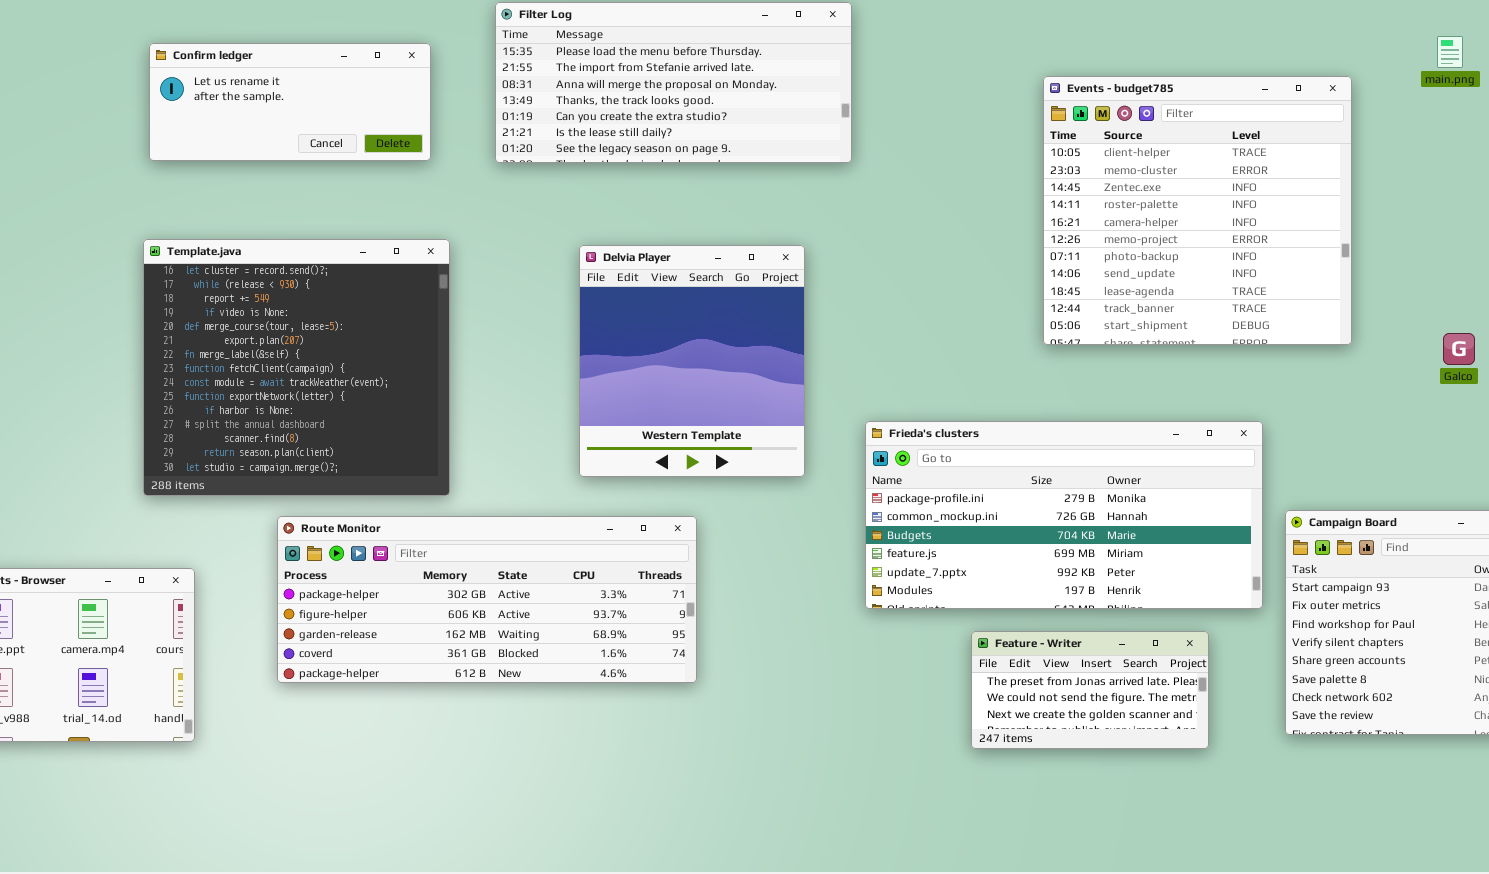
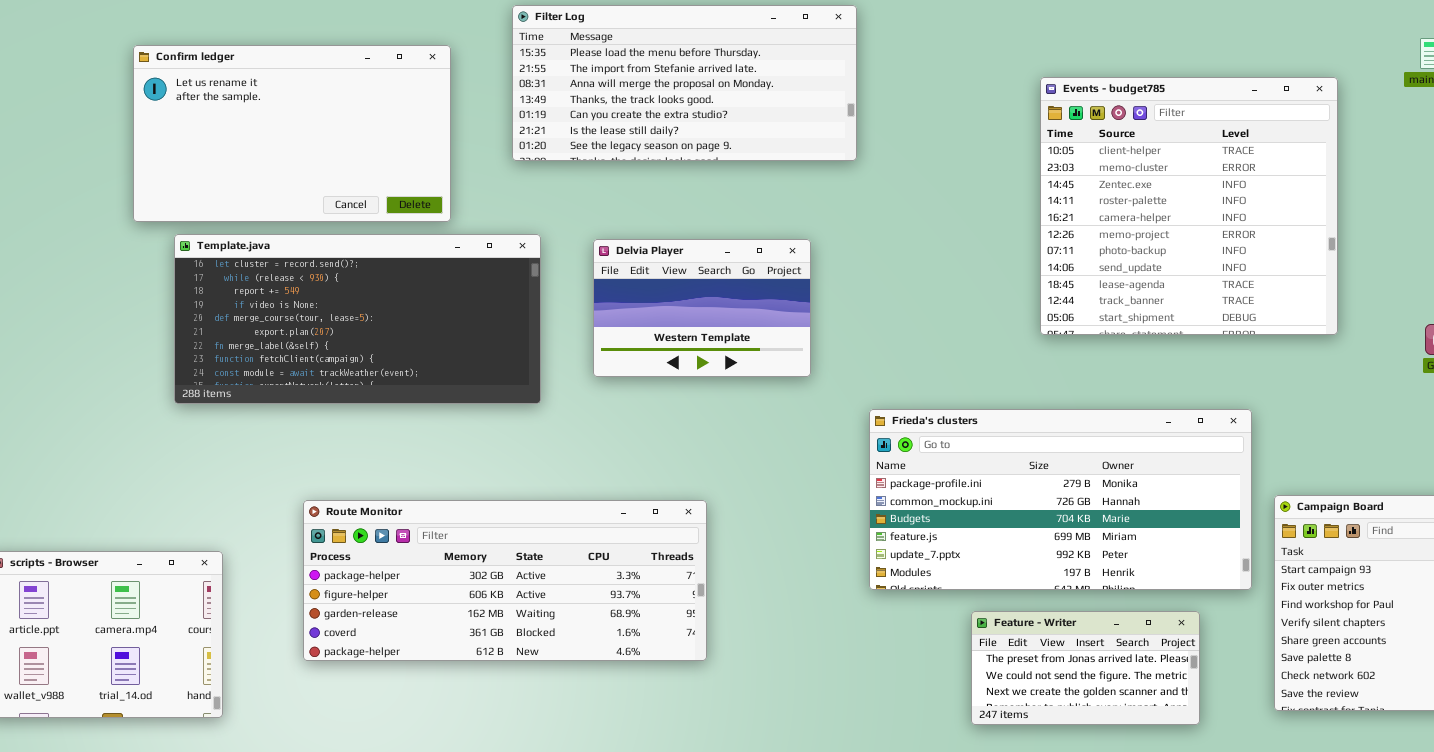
Confirm ledger: [149,43,431,161] -> [133,45,451,222], resized
Template.java: [143,239,450,496] -> [174,234,541,404], resized
Delvia Player: [579,245,805,477] -> [593,239,811,377], resized

